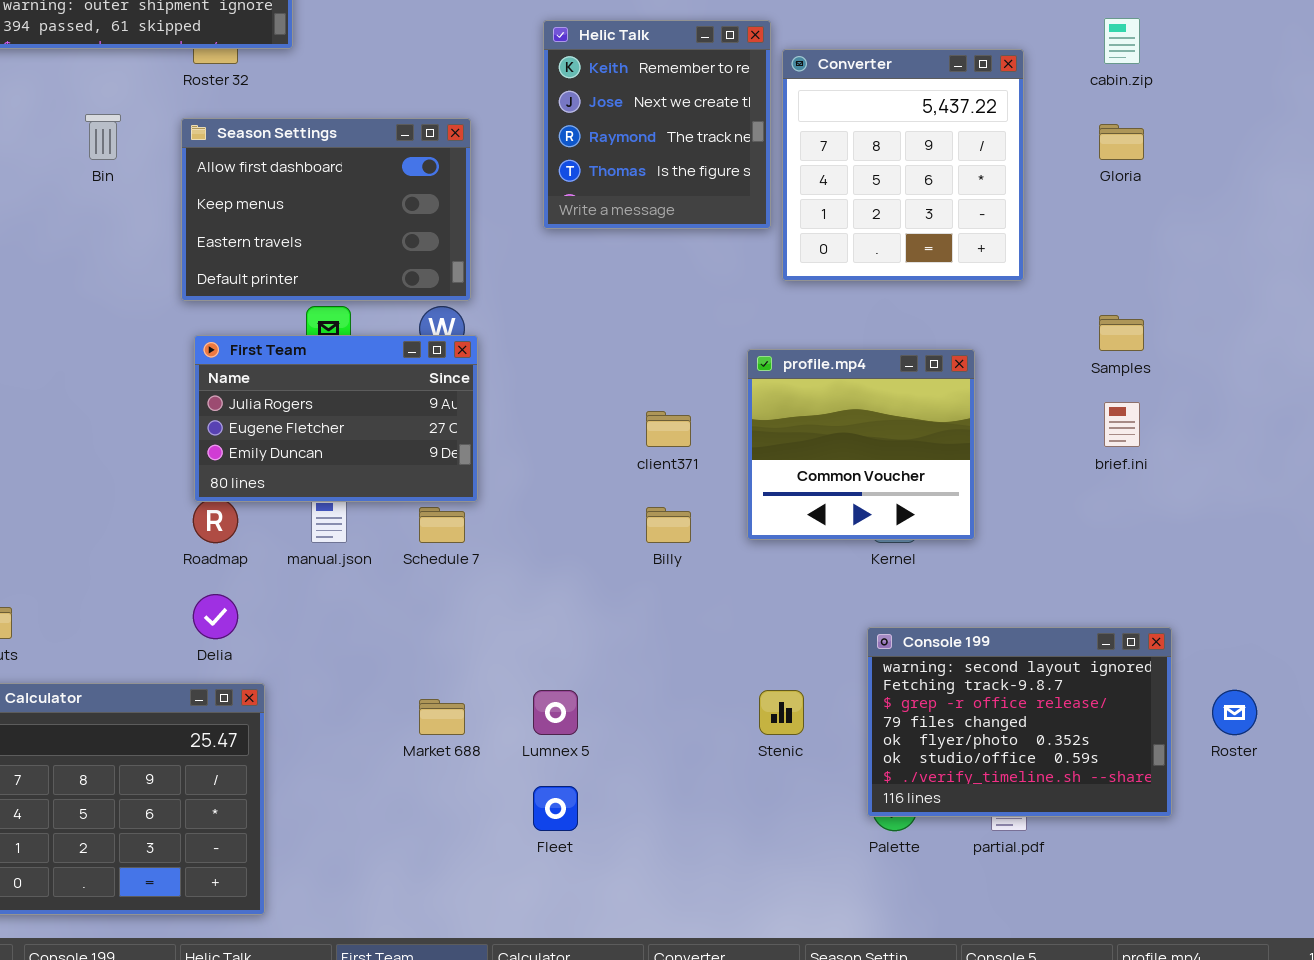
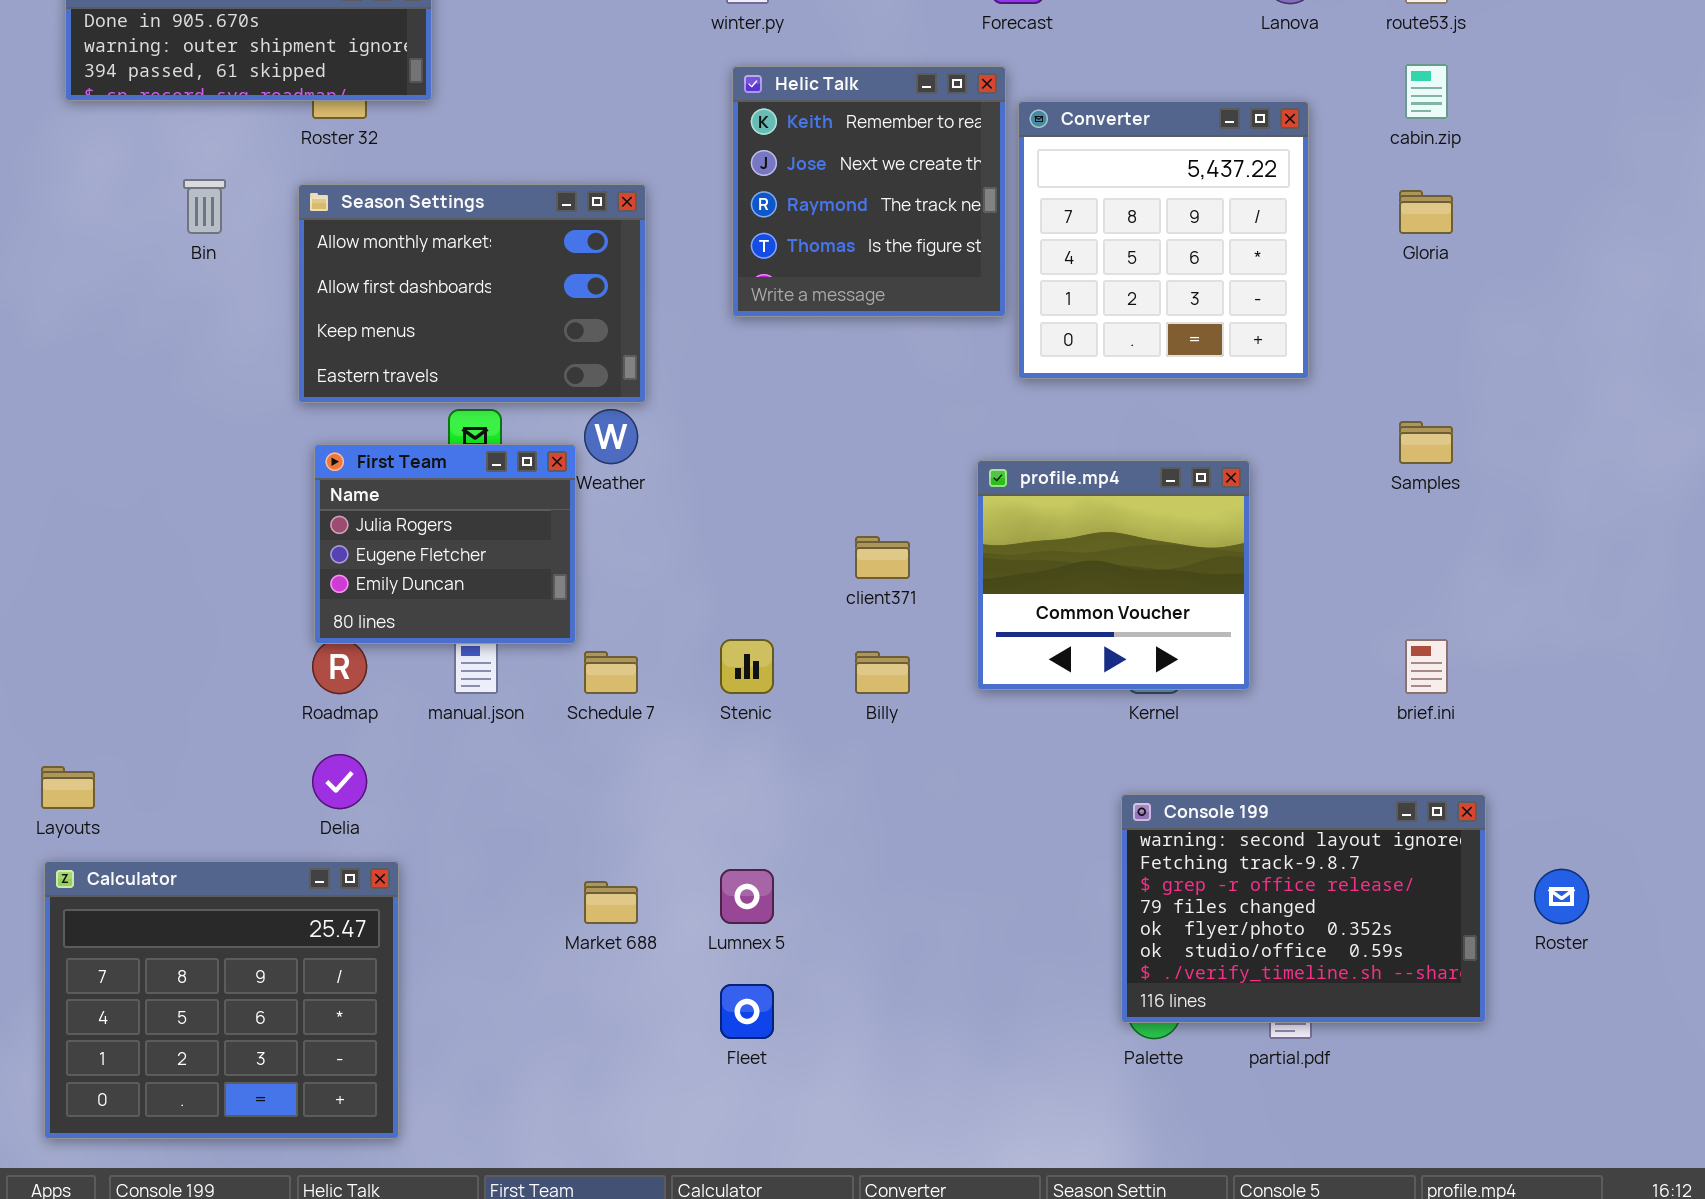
Season Settings: [181,118,471,301] -> [298,184,646,403], scrolled up 1 row
First Team: [194,335,478,502] -> [314,444,576,644], resized
brief.ini: [1104,402,1140,447] -> [1405,639,1448,694], moved
Stenic: [759,690,804,735] -> [720,639,774,694], moved

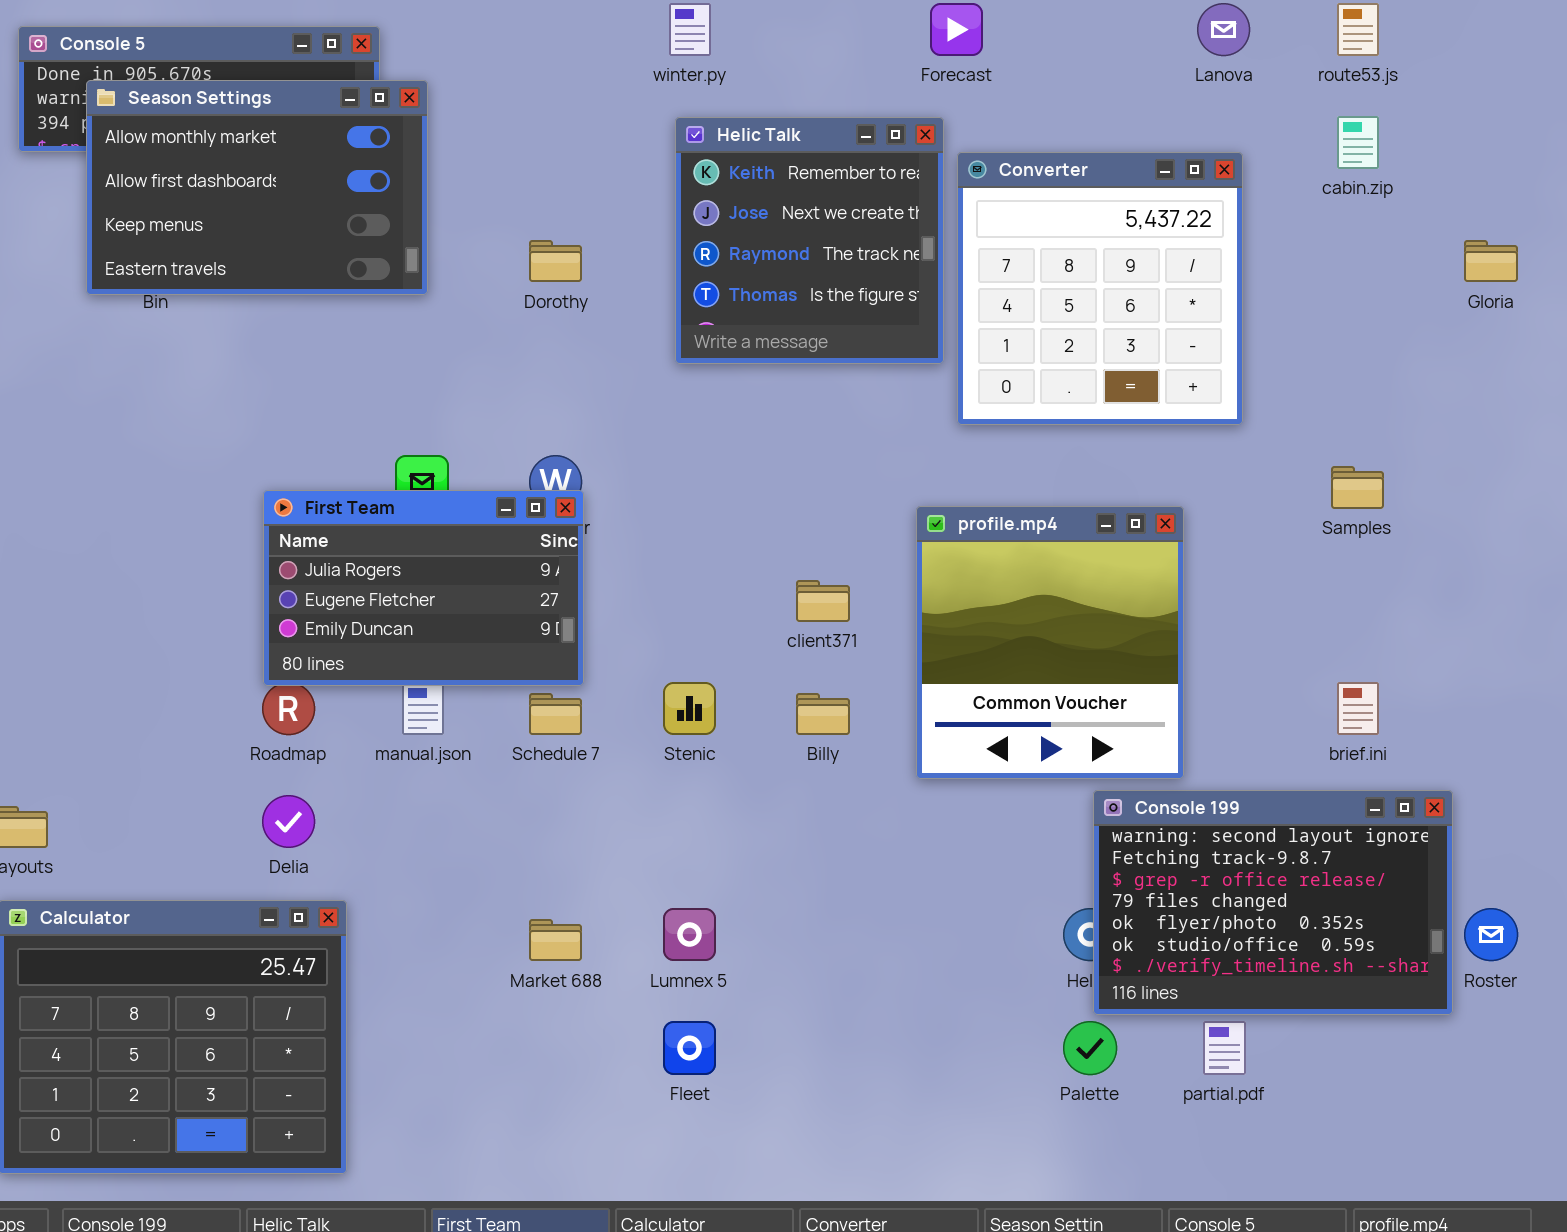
Season Settings: [298,184,646,403] -> [86,80,428,295], moved
Gloria: [1399,190,1453,234] -> [1464,240,1518,282], moved
First Team: [314,444,576,644] -> [263,490,584,686], resized
profile.mp4: [977,460,1250,690] -> [916,506,1184,779], resized
Console 199: [1121,794,1486,1023] -> [1093,790,1453,1015], moved

